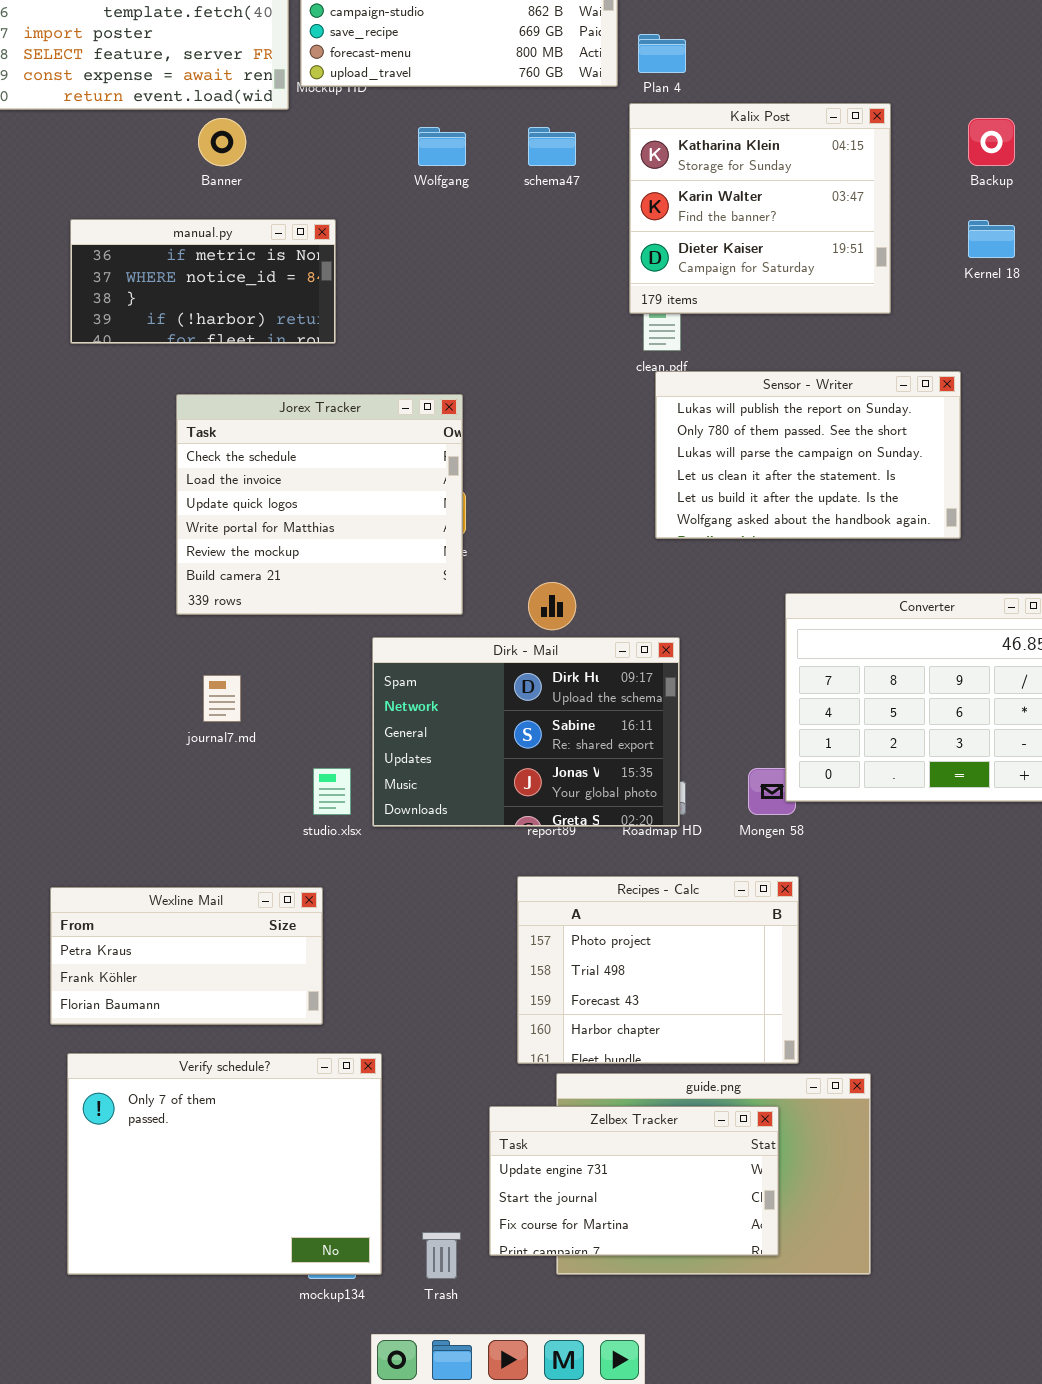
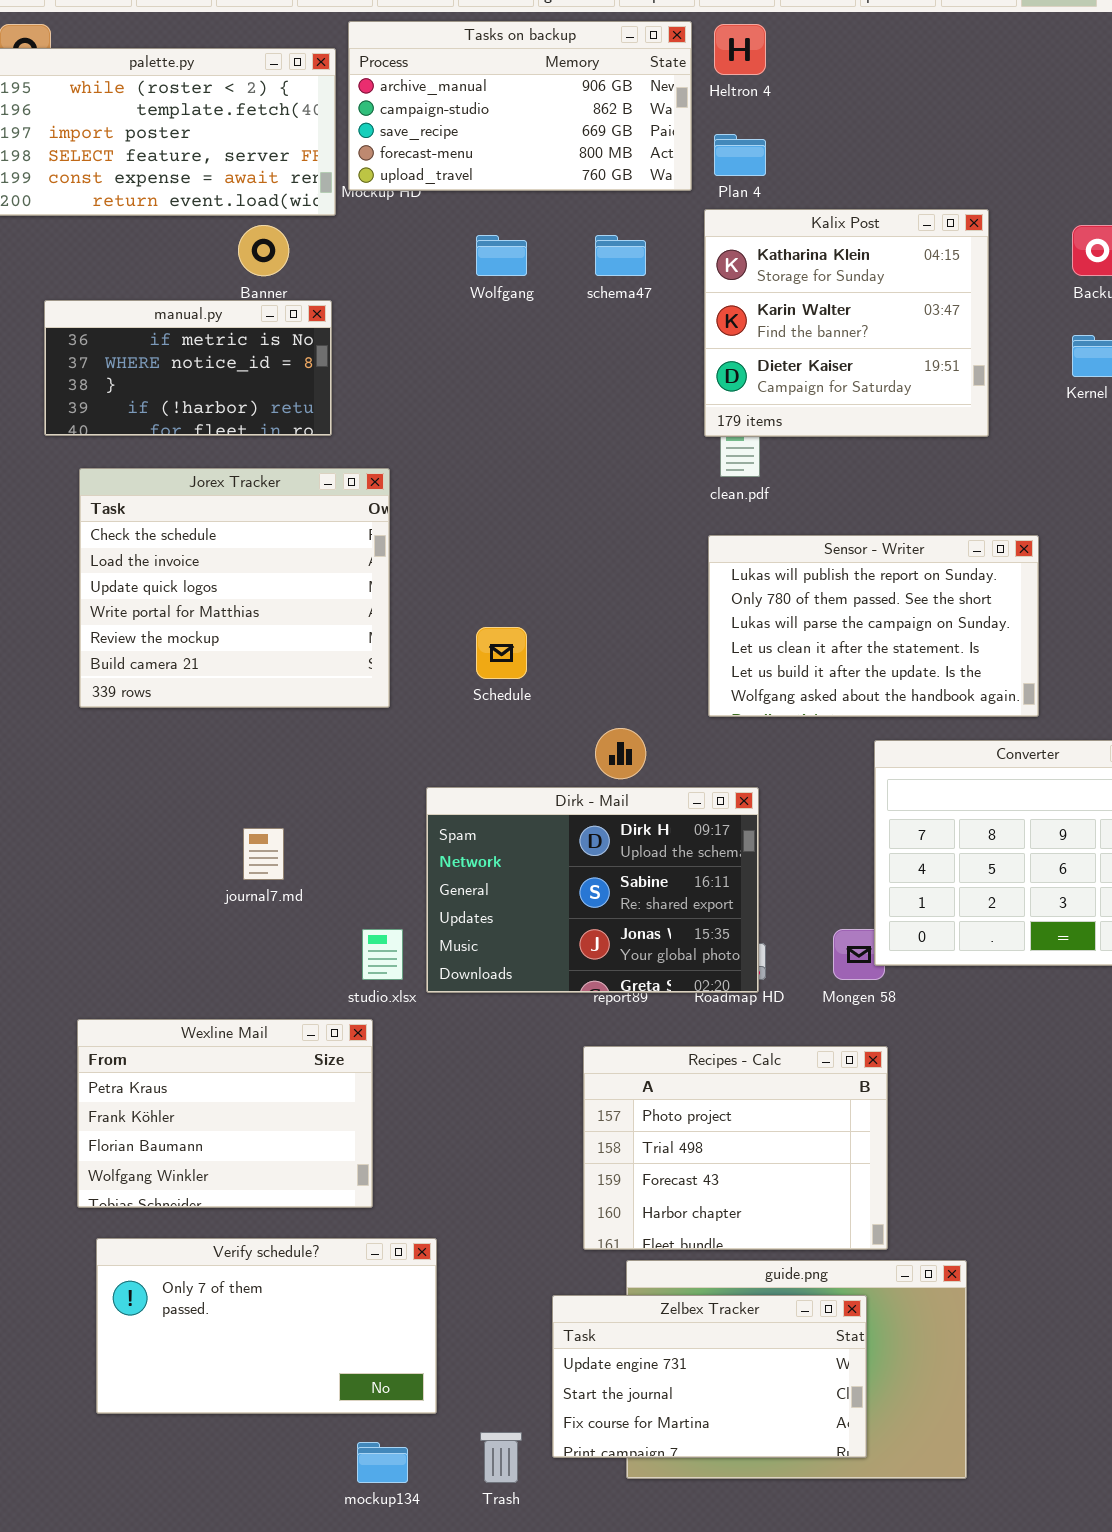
manual.py: [70,219,336,344] -> [44,300,332,436], moved
Sensor - Writer: [655,371,961,539] -> [708,535,1039,717], moved
Jorex Tracker: [176,394,463,615] -> [79,468,390,708], moved
Wexline Mail: [50,887,323,1025] -> [77,1019,373,1208], resized
Verify schedule?: [67,1053,382,1275] -> [96,1238,437,1414], resized

